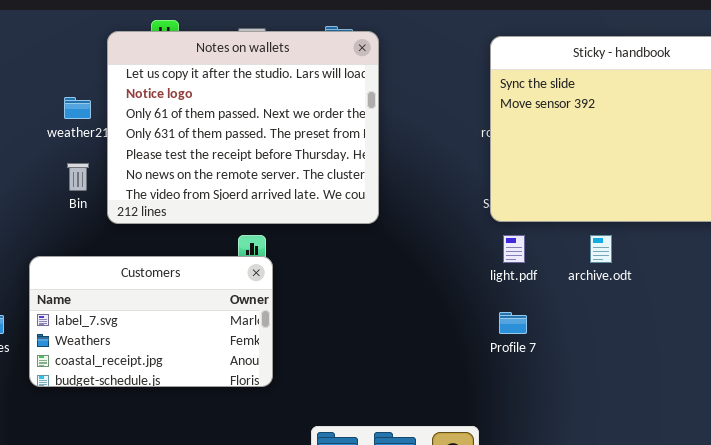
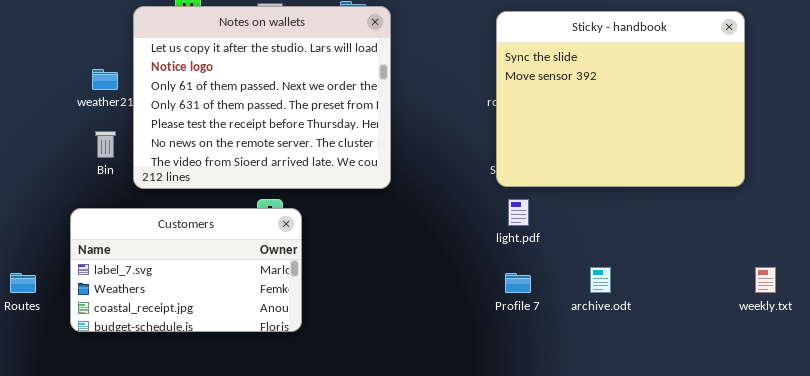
archive.odt: [590,235,612,263] -> [590,267,611,293], moved
Customers: [29,256,273,387] -> [70,208,302,332], moved

